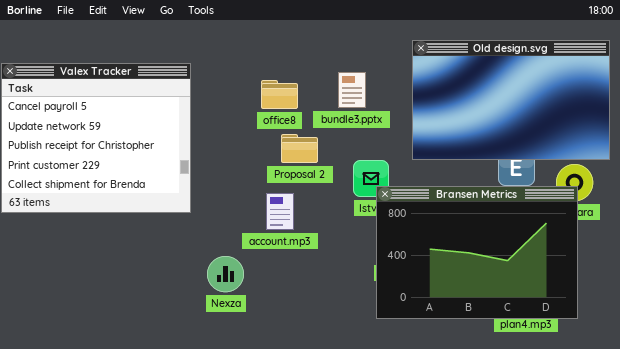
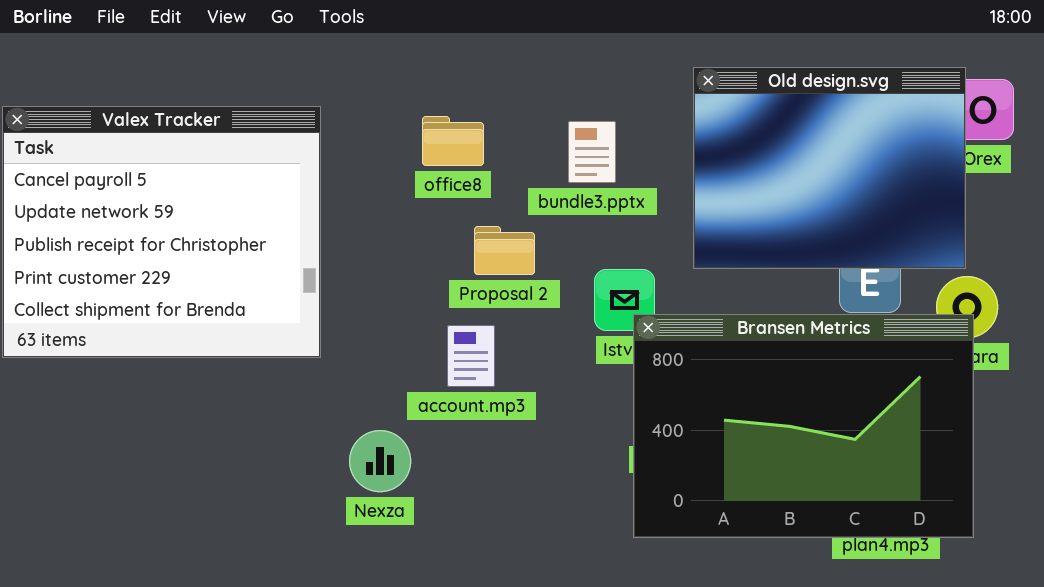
Old design.svg: [412,40,610,160] -> [693,67,966,269], resized
office8: [261,80,298,109] -> [422,116,484,166], moved

